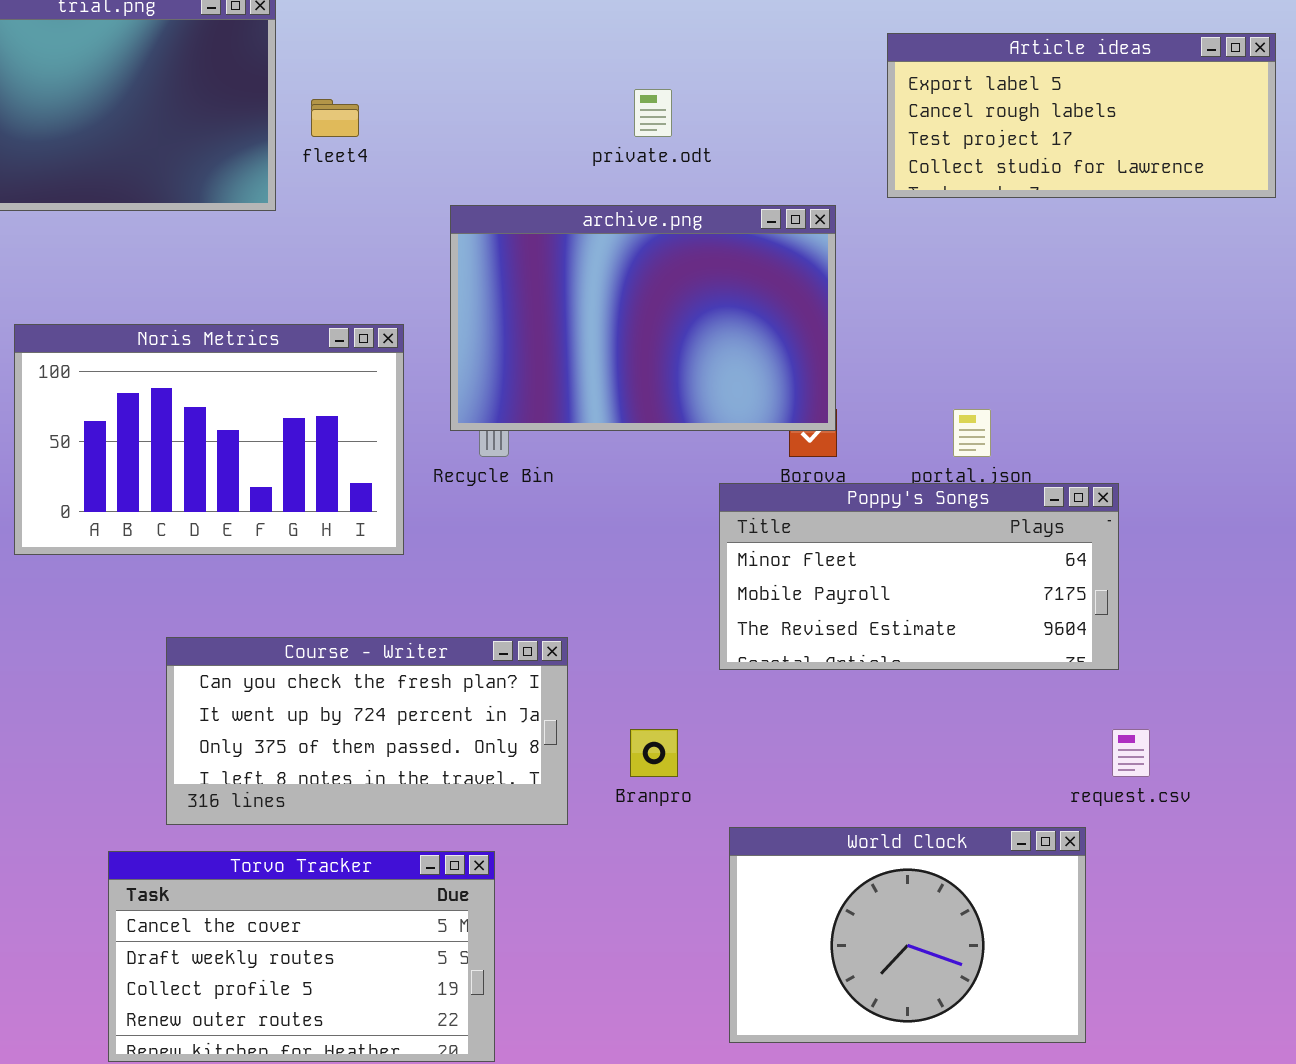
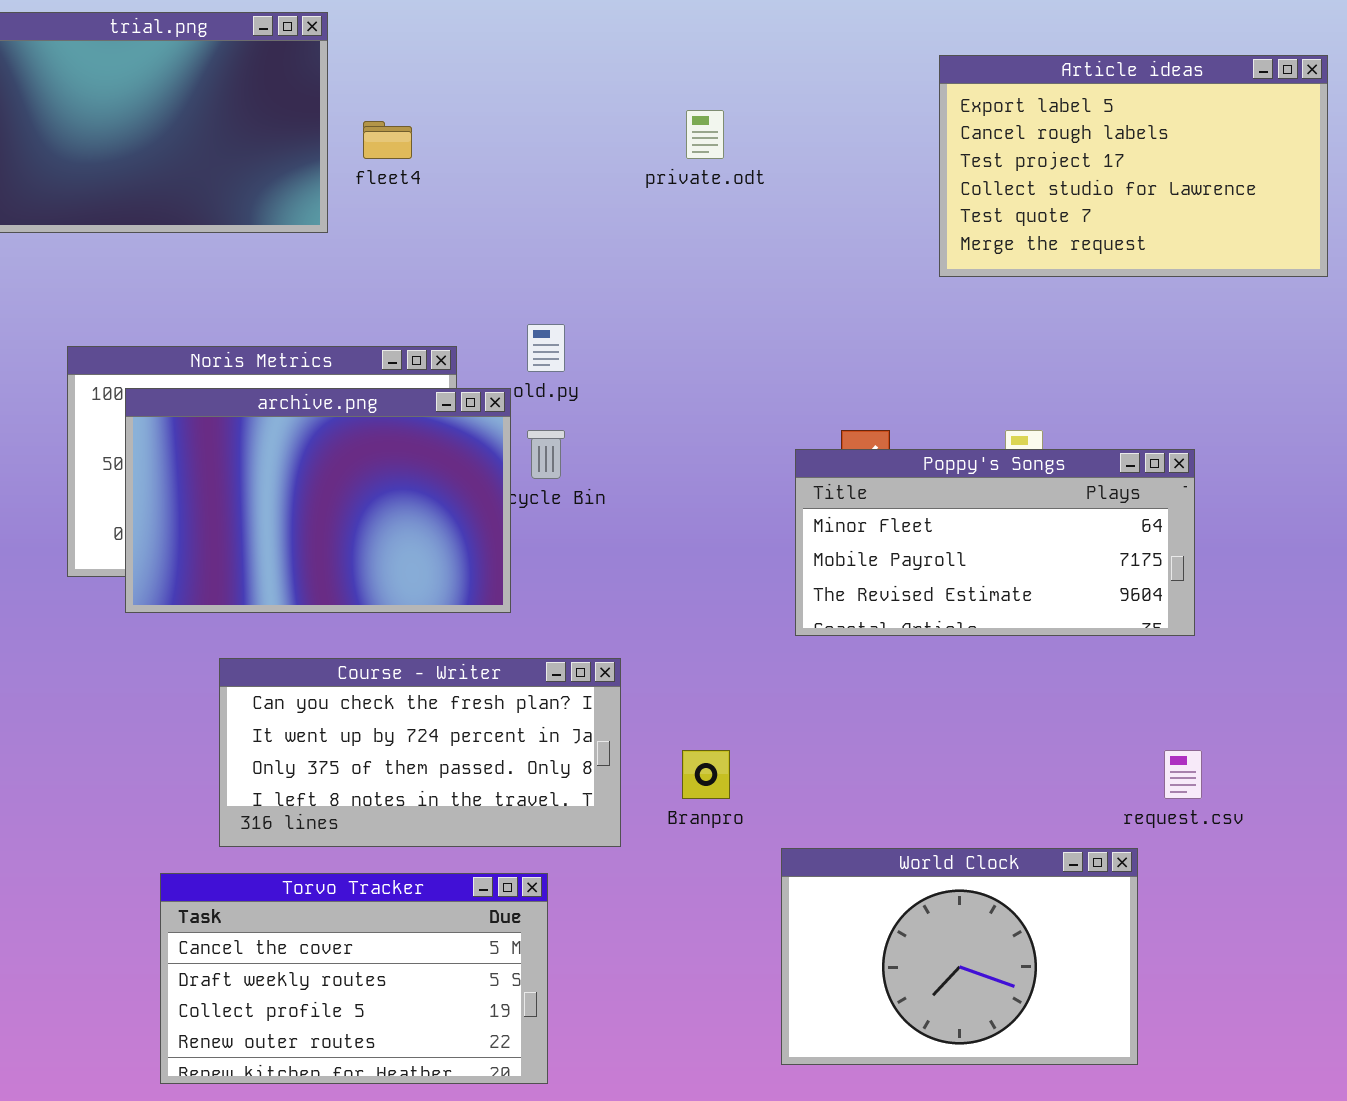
Article ideas: [887,33,1276,198] -> [939,55,1328,277], resized
archive.png: [450,205,836,431] -> [125,388,511,613], moved
Poppy's Songs: [719,483,1119,670] -> [795,449,1195,636], moved

